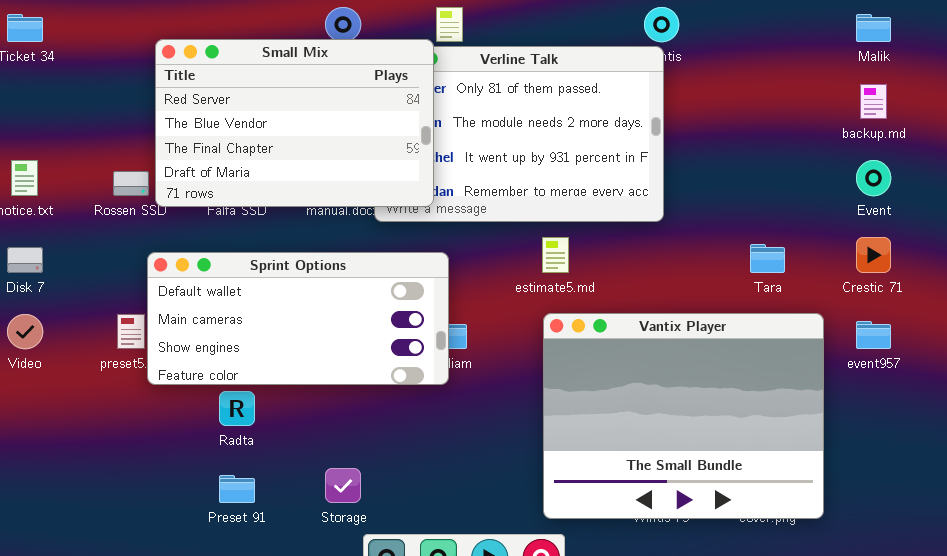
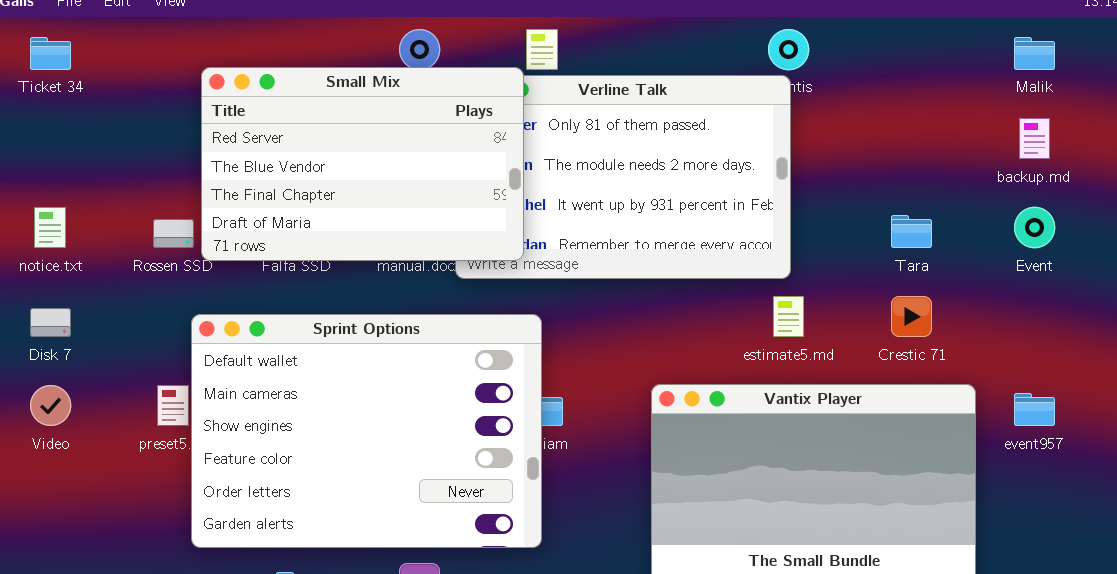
estimate5.md: [542,237,569,273] -> [773,296,804,337], moved
Crestic 71: [856,237,891,273] -> [891,296,932,337], moved
Tara: [750,244,785,273] -> [891,215,932,248], moved
Sprint Options: [147,252,449,385] -> [191,314,542,548], resized

